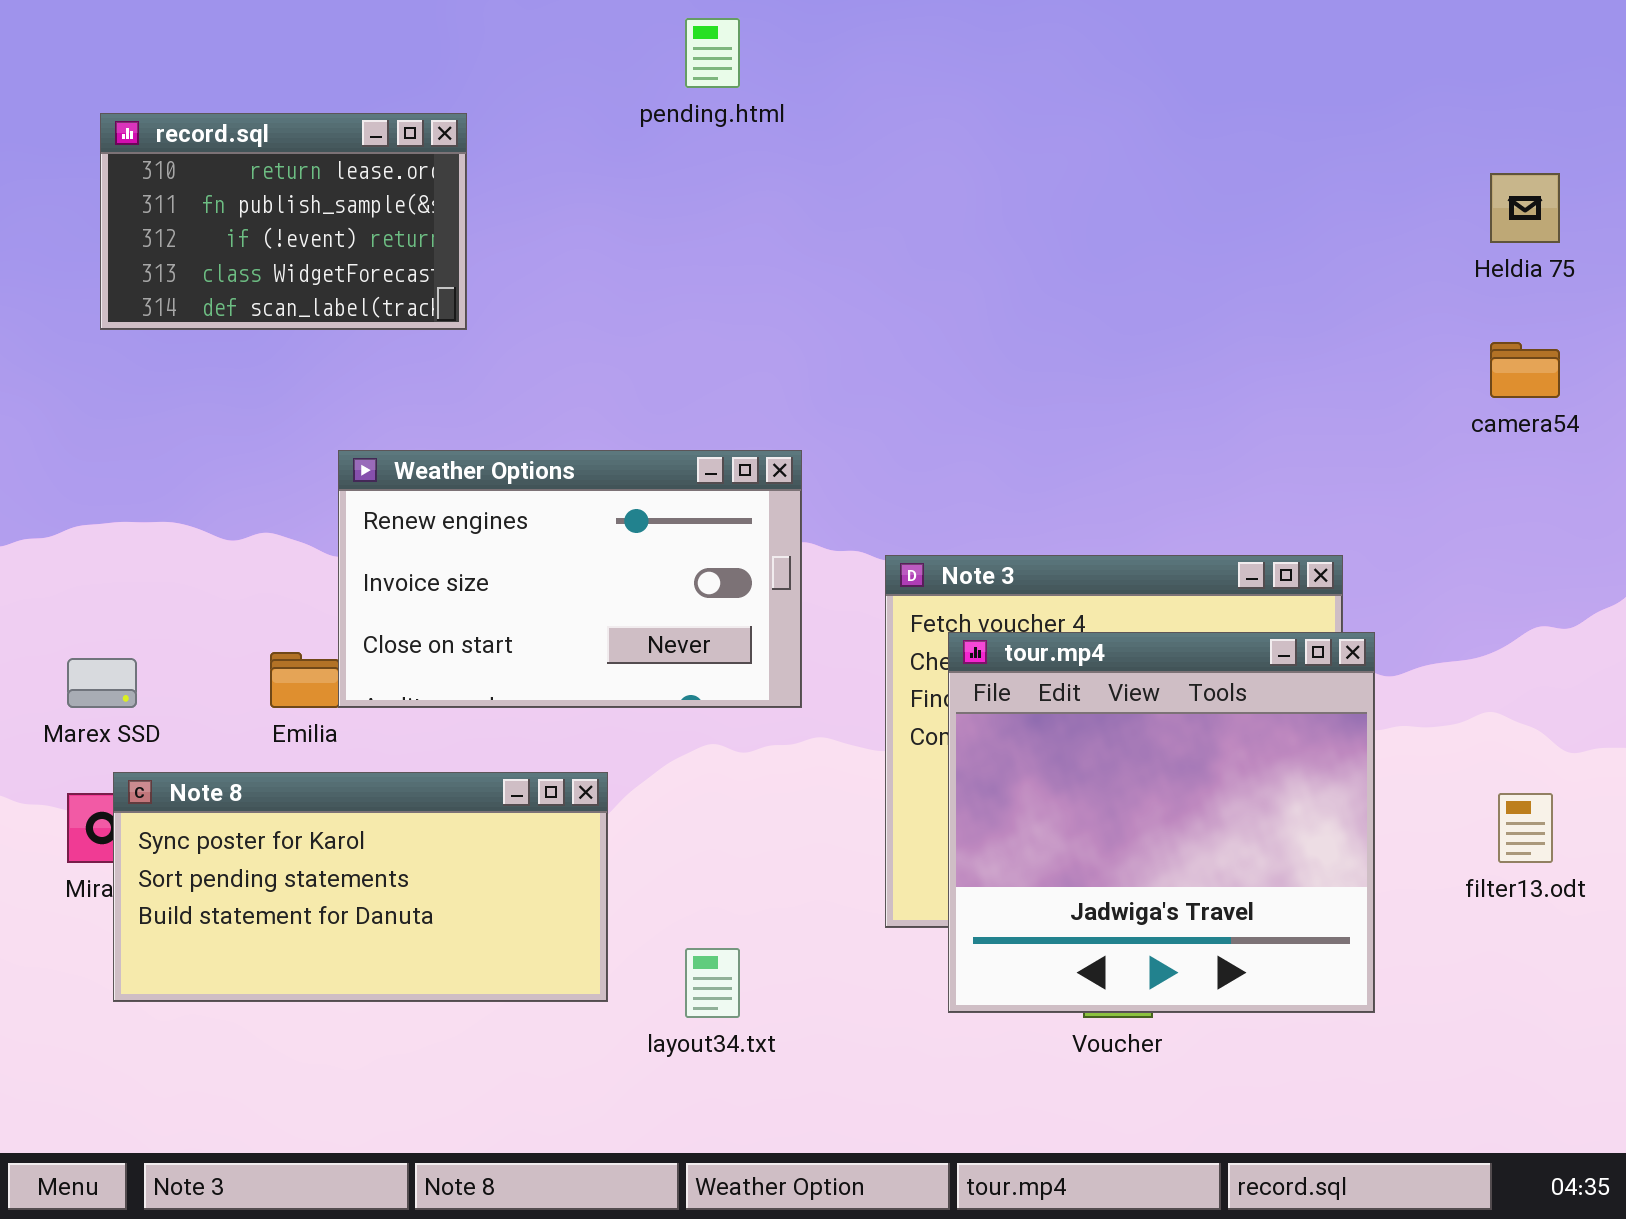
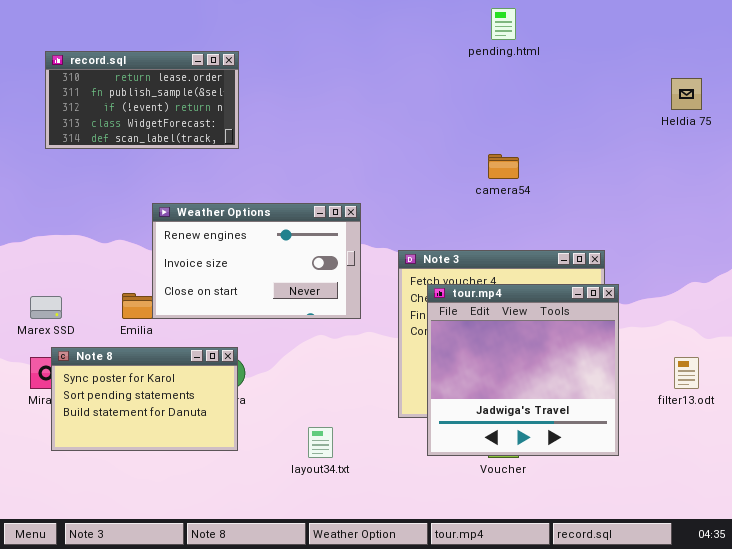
pending.html: [685,18,740,88] -> [491,8,516,40], moved
record.sql: [100,113,467,330] -> [45,51,239,149], resized
camera54: [1490,342,1560,398] -> [488,154,519,179], moved
Note 8: [113,772,608,1002] -> [51,347,238,451], resized

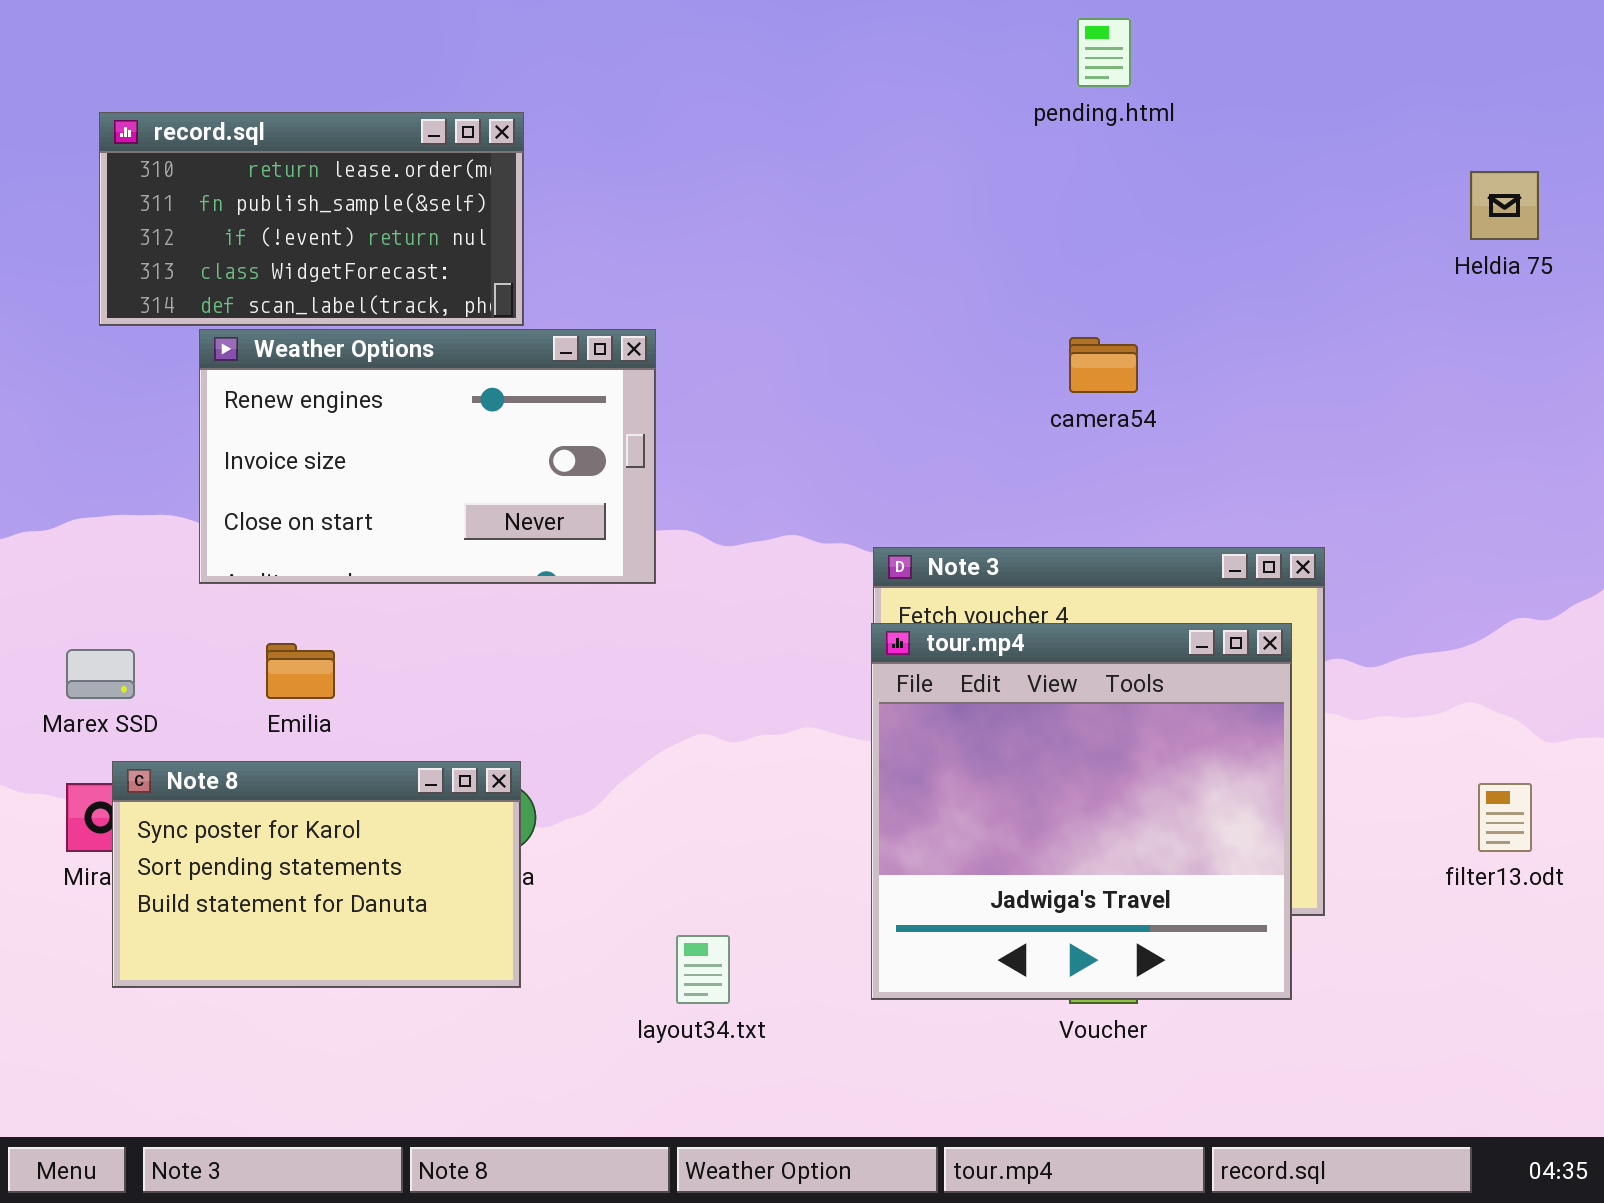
Weather Options: [152,203,361,319] -> [199,329,656,584], moved
tour.mp4: [427,284,619,456] -> [871,623,1292,1000], moved

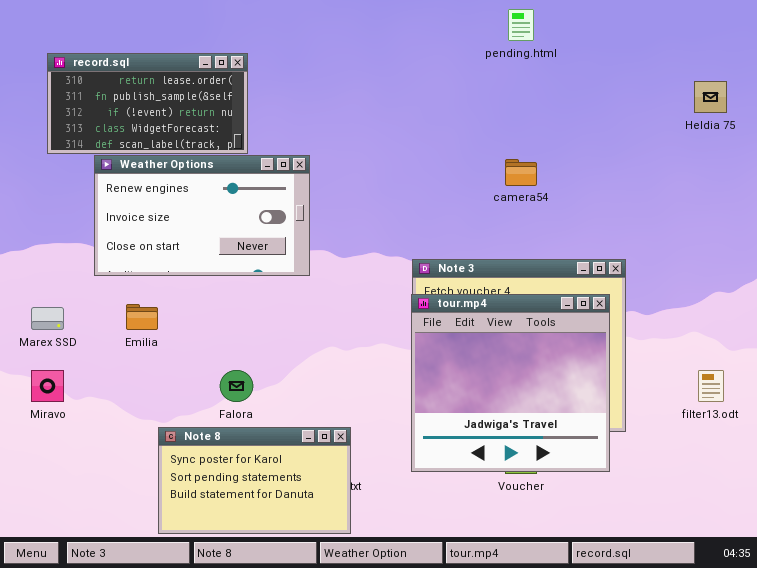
Note 8: [112,761,521,988] -> [158,427,351,534], moved

